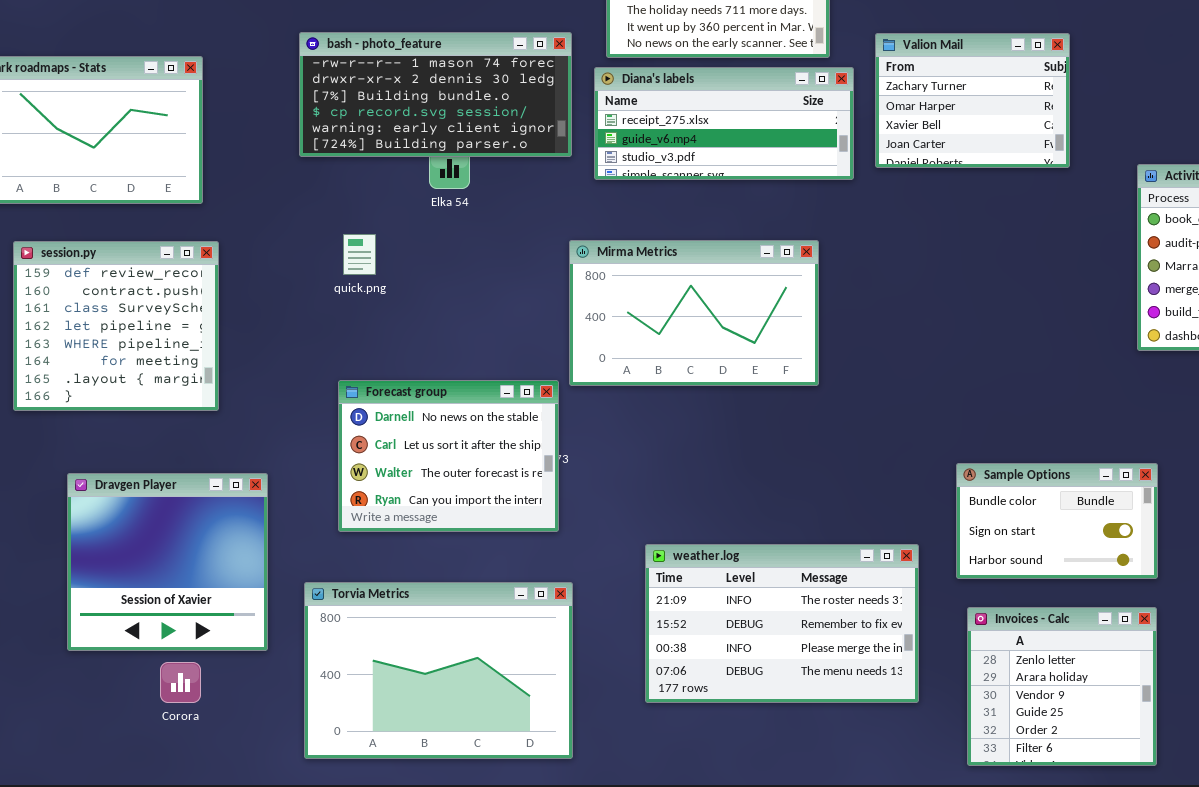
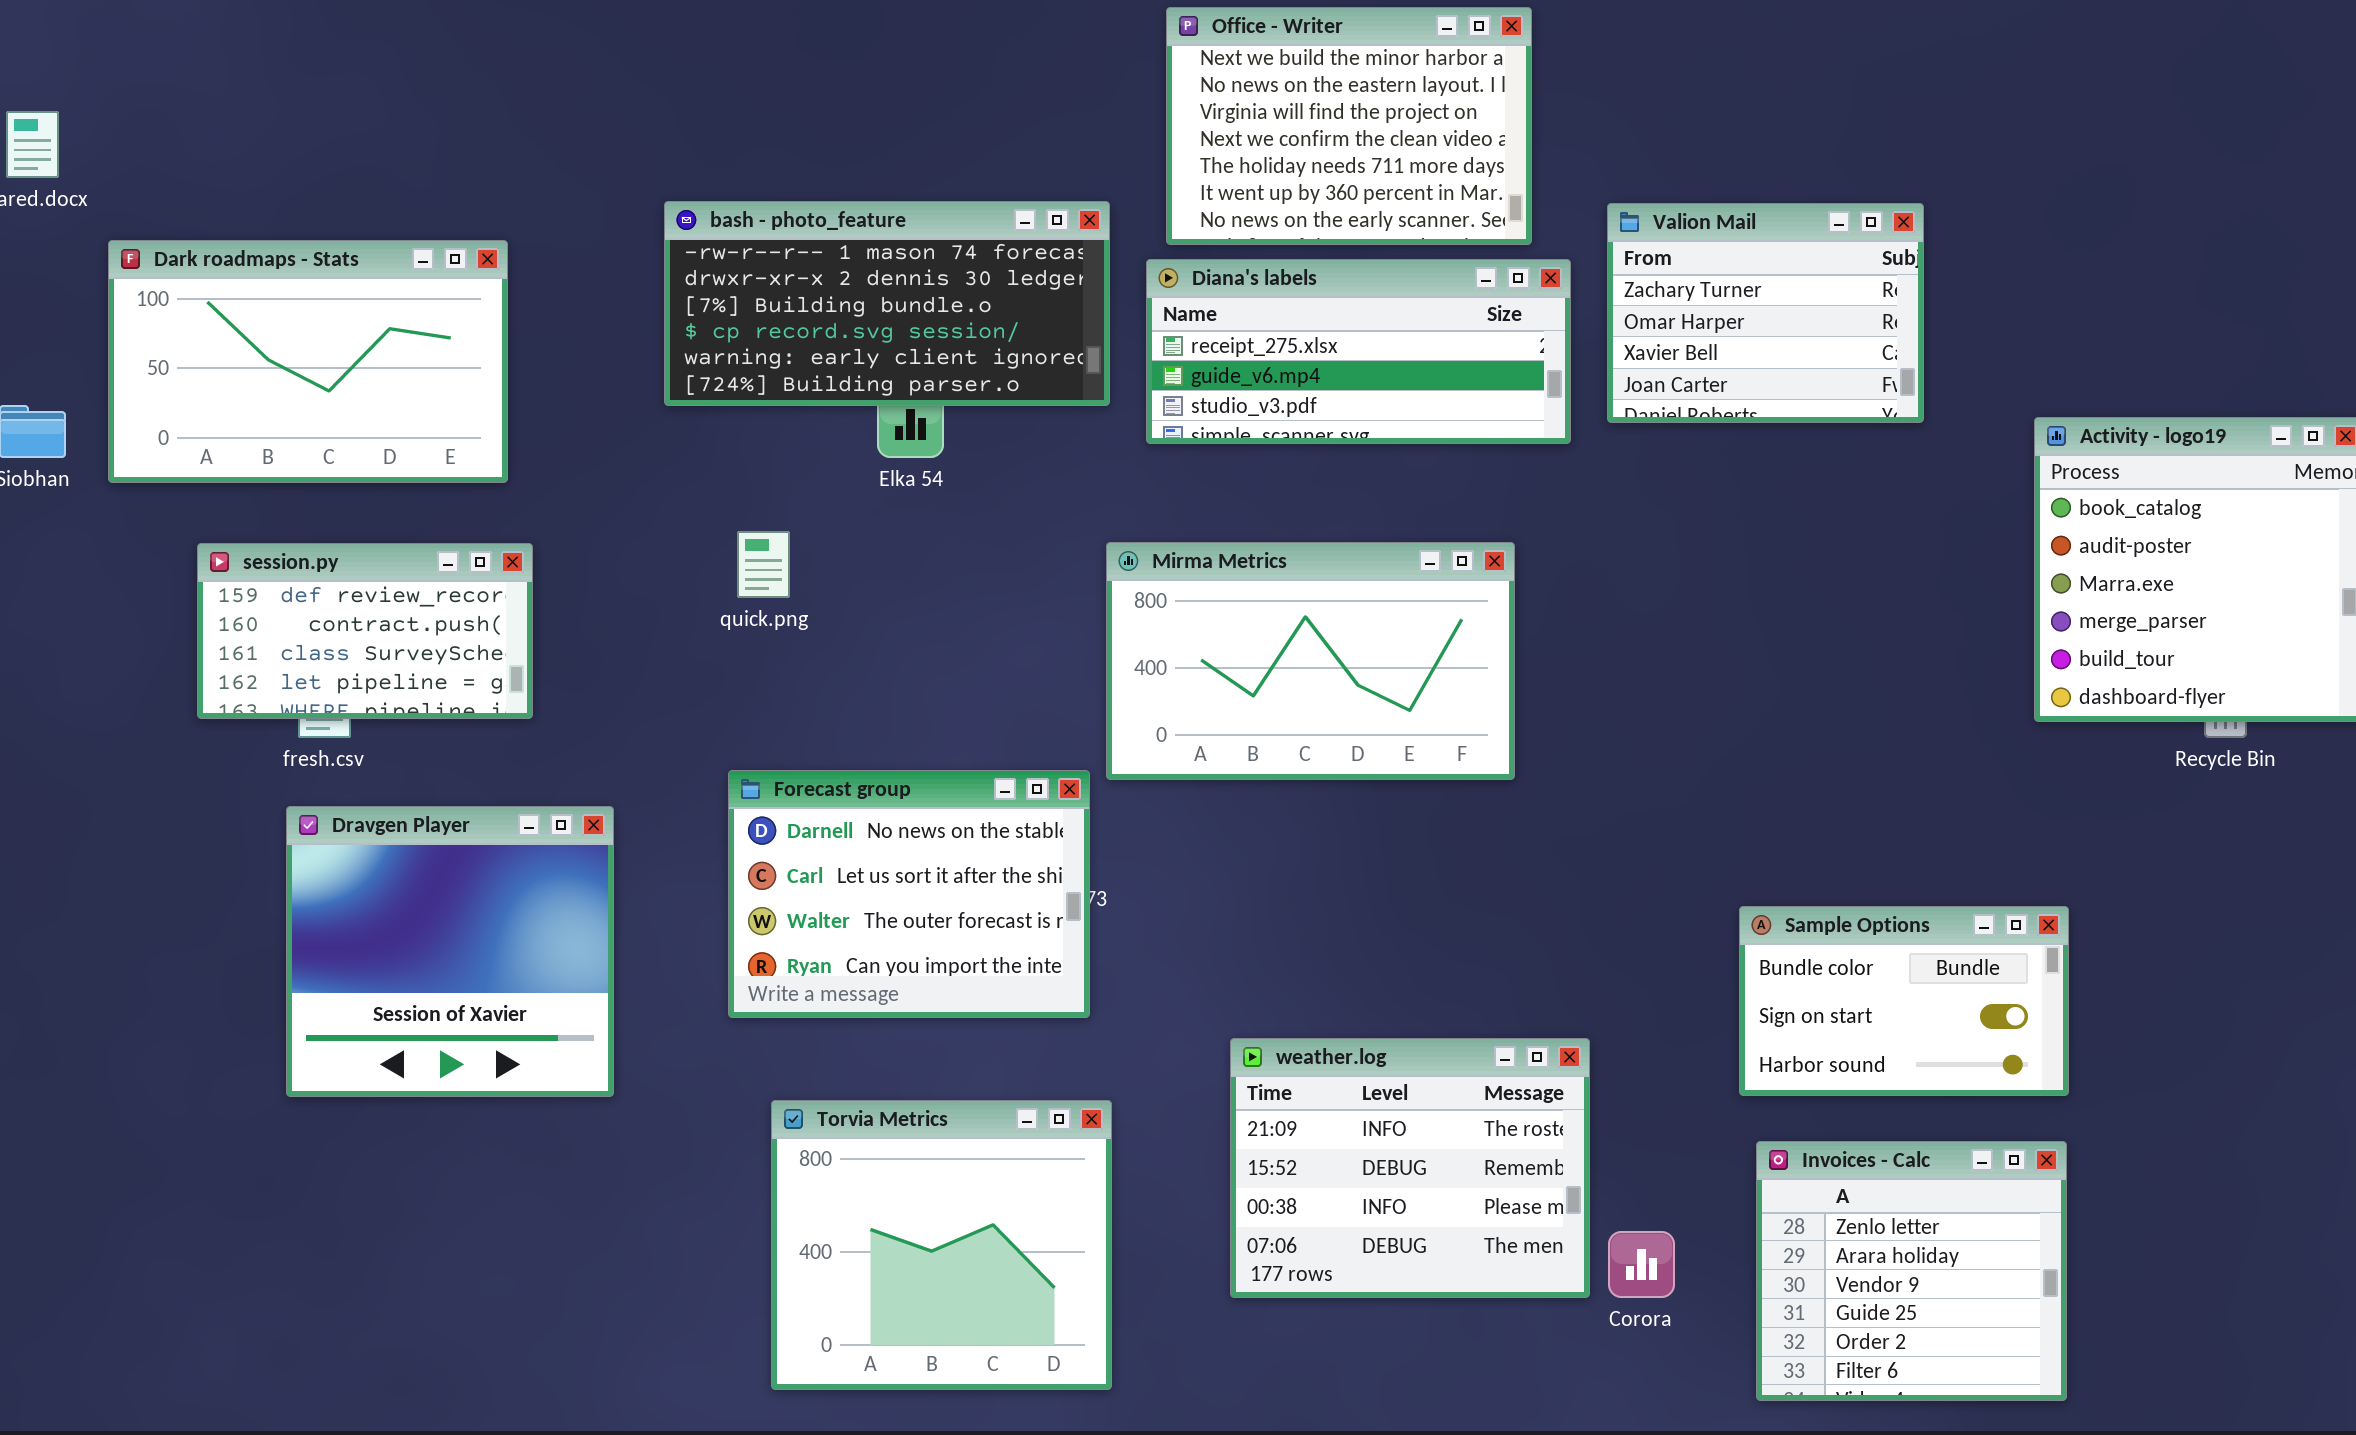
session.py: [13,241,219,411] -> [197,543,533,719], resized
Dravgen Player: [67,473,268,651] -> [286,806,614,1097], moved
weather.log: [645,544,919,703] -> [1230,1038,1590,1298], resized
Torvia Metrics: [304,582,573,759] -> [771,1100,1112,1390], resized
Corora: [160,662,201,703] -> [1608,1231,1675,1298], moved

